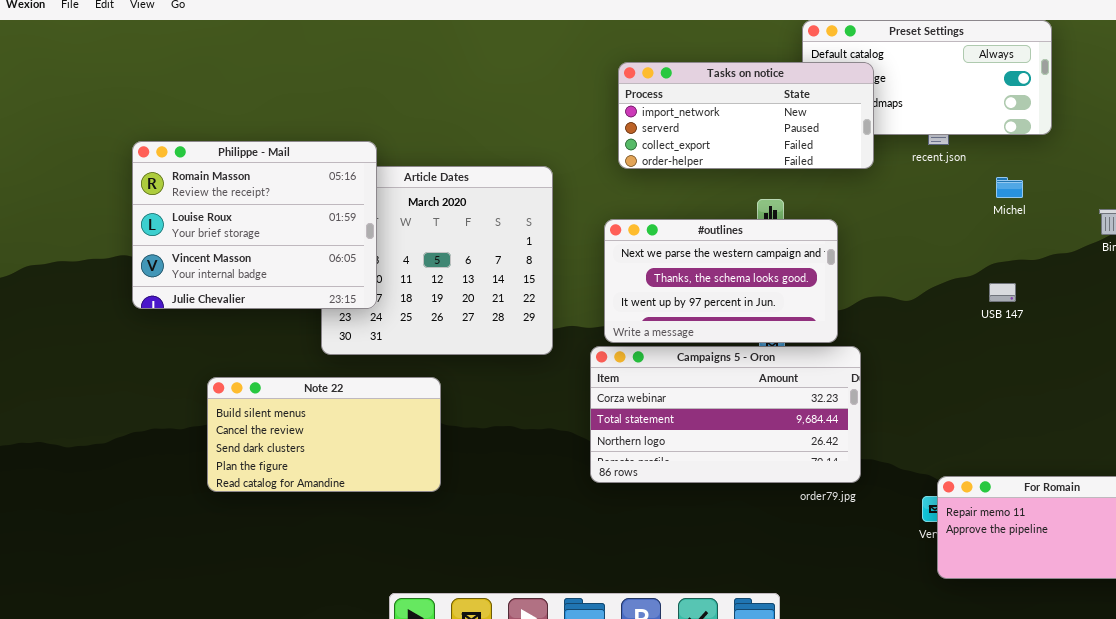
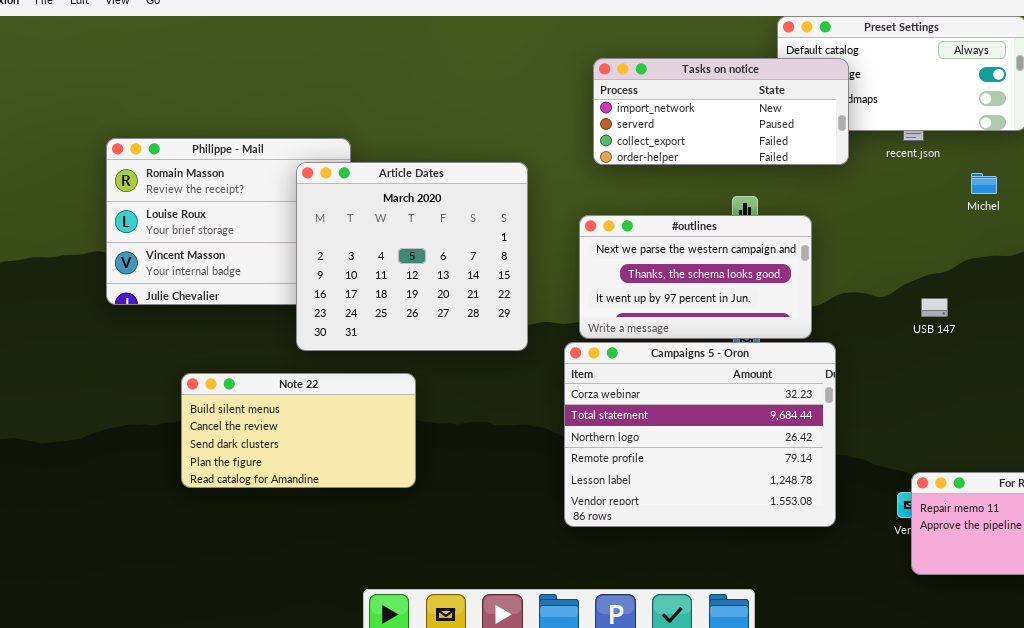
Article Dates: [321,166,553,355] -> [296,162,528,351], raised
USB 147: [989,283,1016,302] -> [921,298,948,317], moved
Campaigns 5 - Oron: [590,346,861,483] -> [564,342,836,527], resized

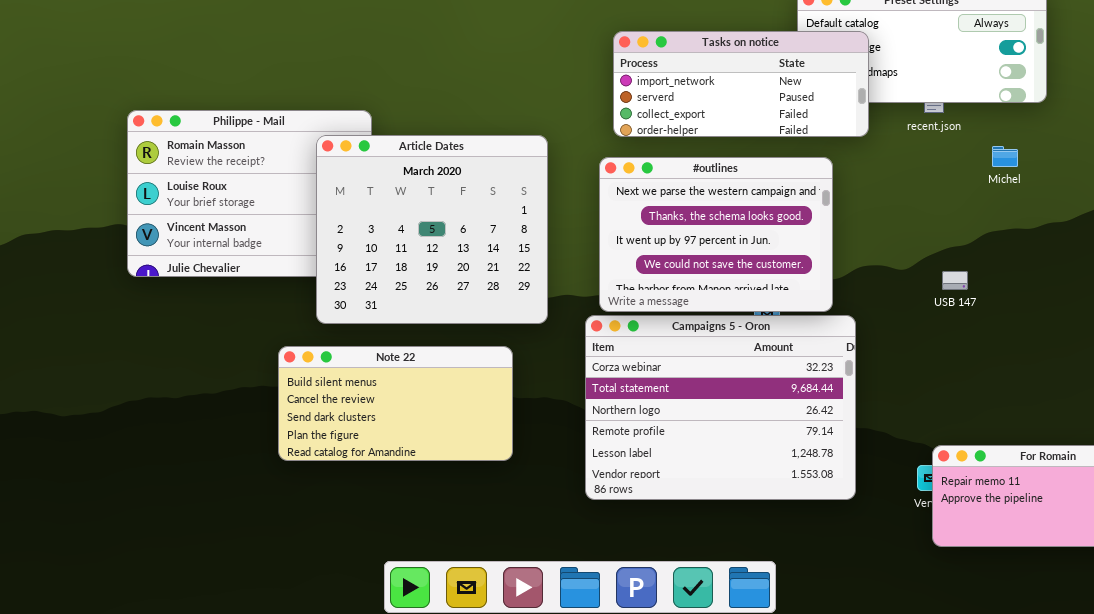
#outlines: [579,215,812,339] -> [599,157,833,312], resized
Note 22: [181,373,416,488] -> [278,346,513,461], moved

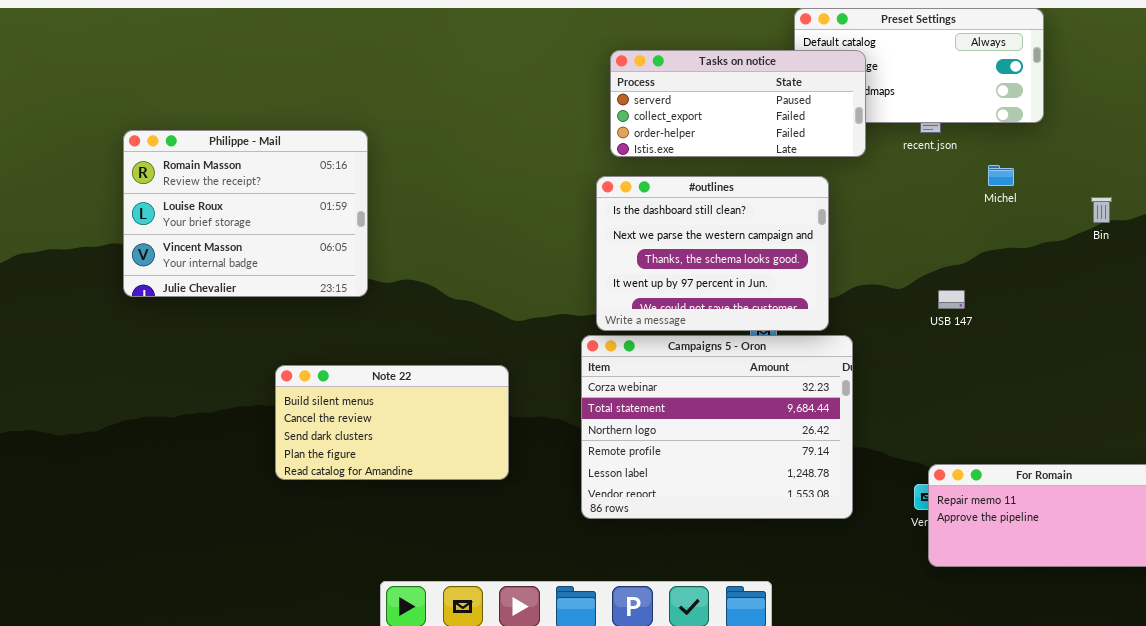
Tasks on notice: [613,31,869,137] -> [610,50,866,157], scrolled down 1 row
Article Dates: [316,135,548,324] -> none, closed
#outlines: [599,157,833,312] -> [596,176,829,331], scrolled up 1 row

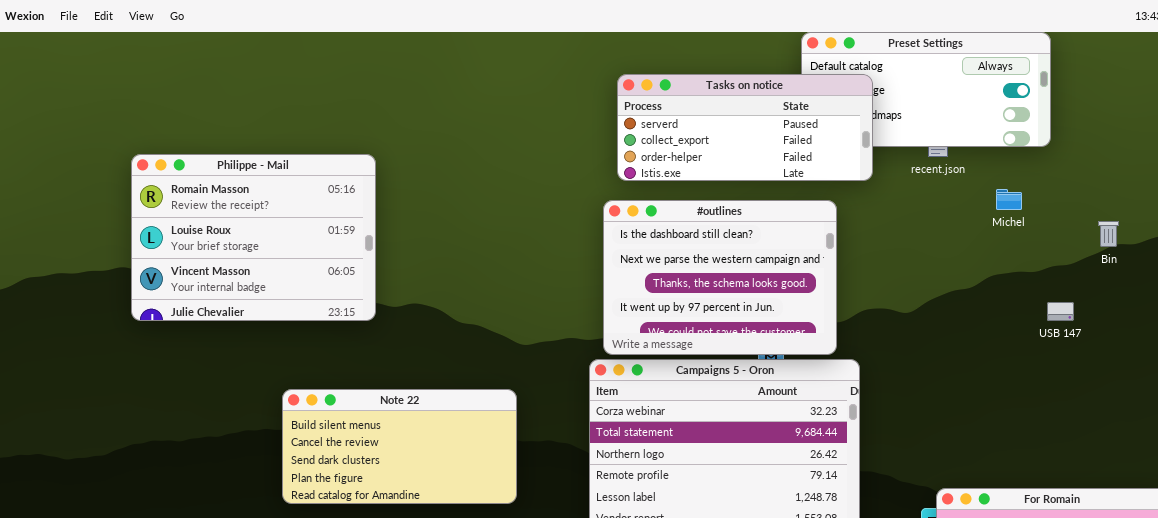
USB 147: [938,290,965,309] -> [1047,302,1074,321], moved

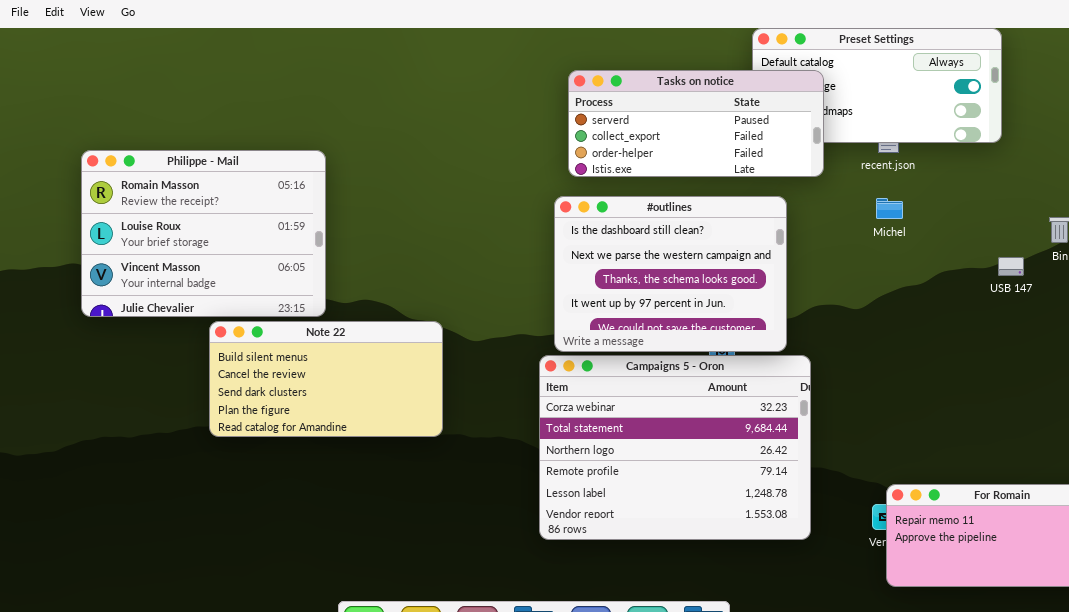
Michel: [996,189,1022,210] -> [876,198,903,219], moved
USB 147: [1047,302,1074,321] -> [998,257,1024,276], moved
Note 22: [282,389,517,504] -> [209,321,443,437], moved

